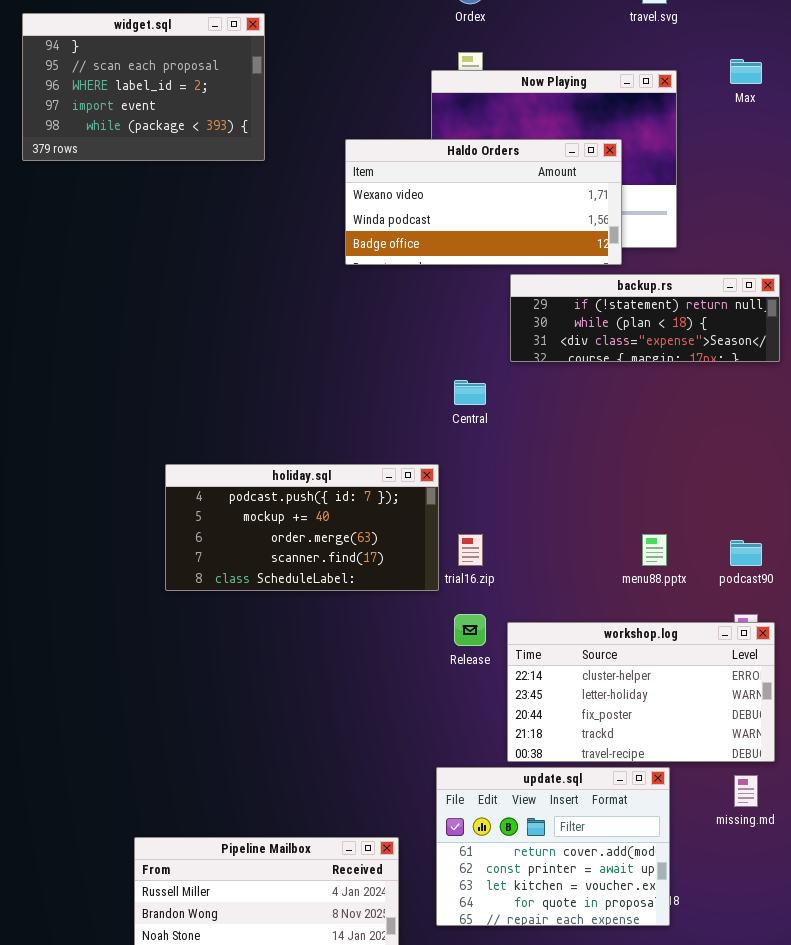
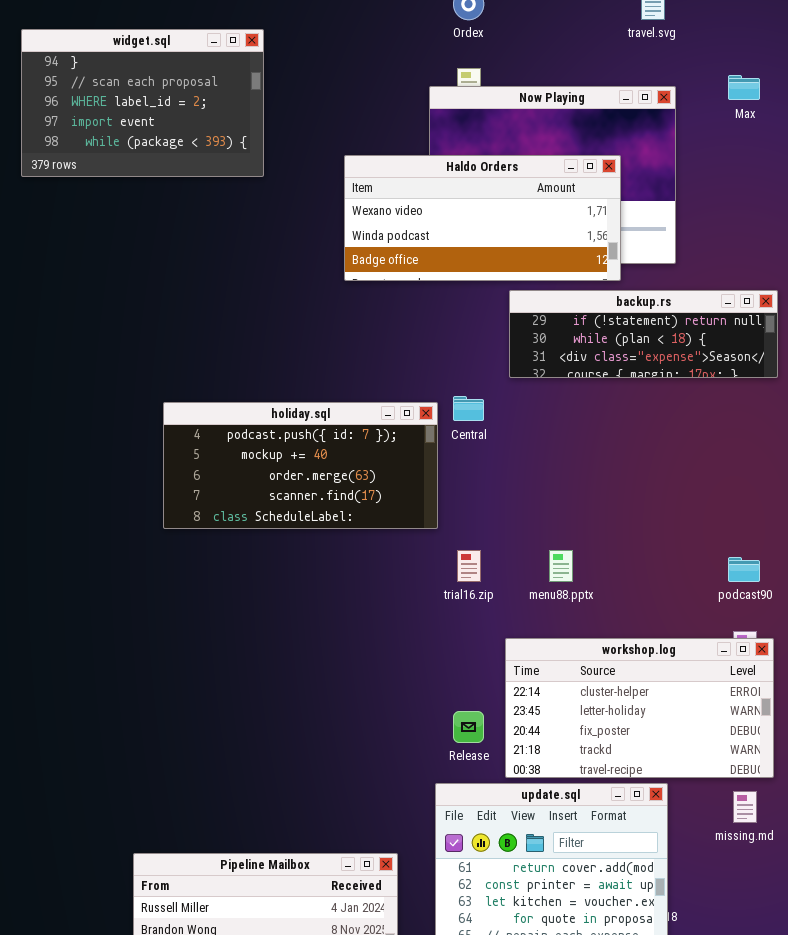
holiday.sql: [165,464,439,591] -> [163,402,438,529], moved
menu88.pptx: [642,534,667,566] -> [549,550,573,582], moved
Release: [454,614,486,646] -> [453,711,484,743], moved

